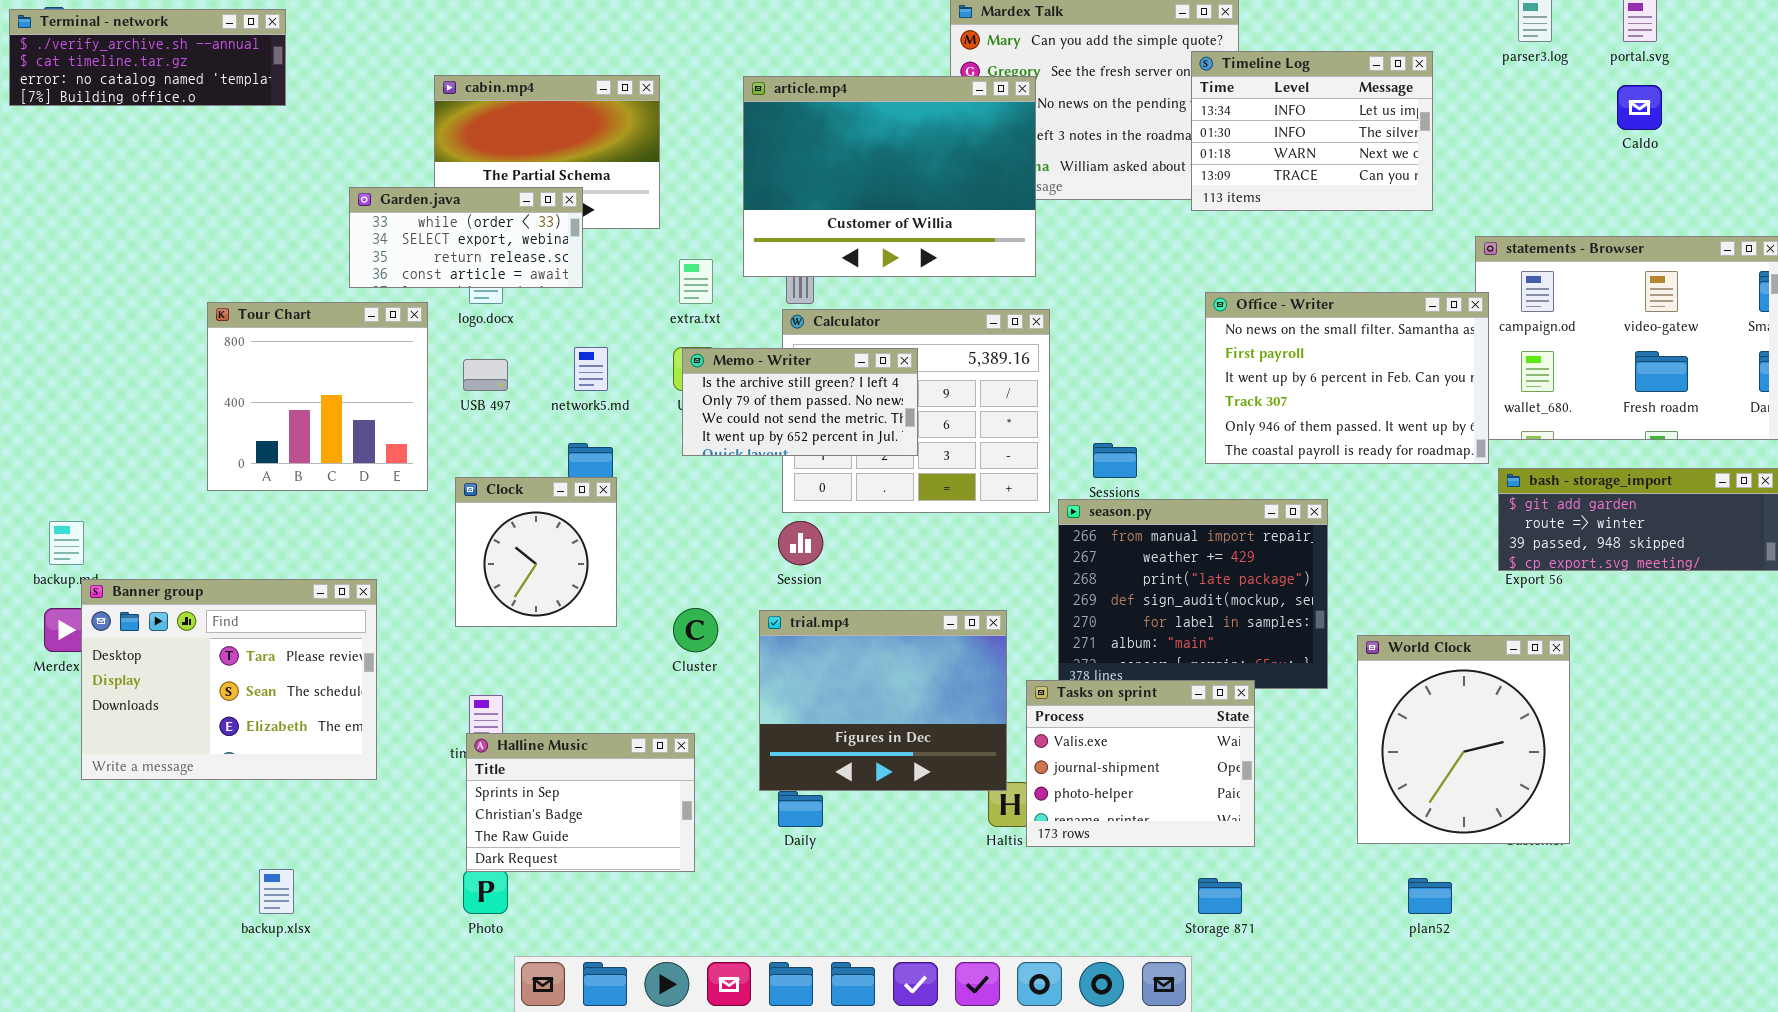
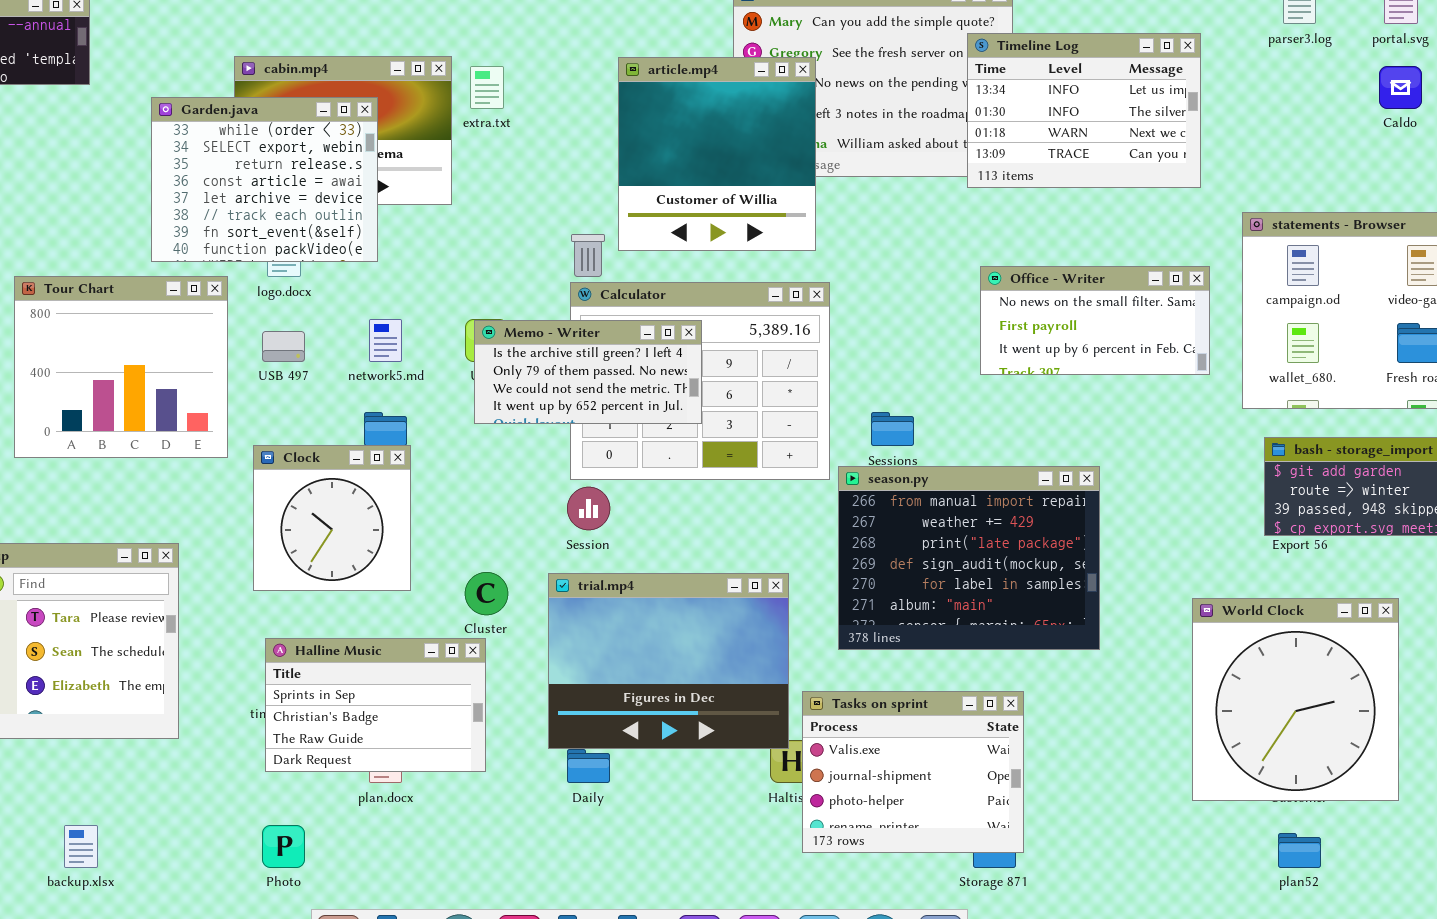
article.mp4: [743,76,1036,277] -> [618,57,816,251], resized
Garden.java: [349,187,583,288] -> [151,97,378,262], resized
extra.txt: [679,259,713,304] -> [470,66,504,109], moved
Office - Writer: [1205,292,1489,464] -> [980,266,1210,375], resized
World Clock: [1357,635,1570,844] -> [1192,598,1399,801], moved
Tasks on sprint: [1026,680,1255,847] -> [802,691,1024,853], moved
Halline Music: [466,733,695,872] -> [265,638,486,772], moved
plan52: [1408,878,1452,914] -> [1278,833,1321,868], moved

